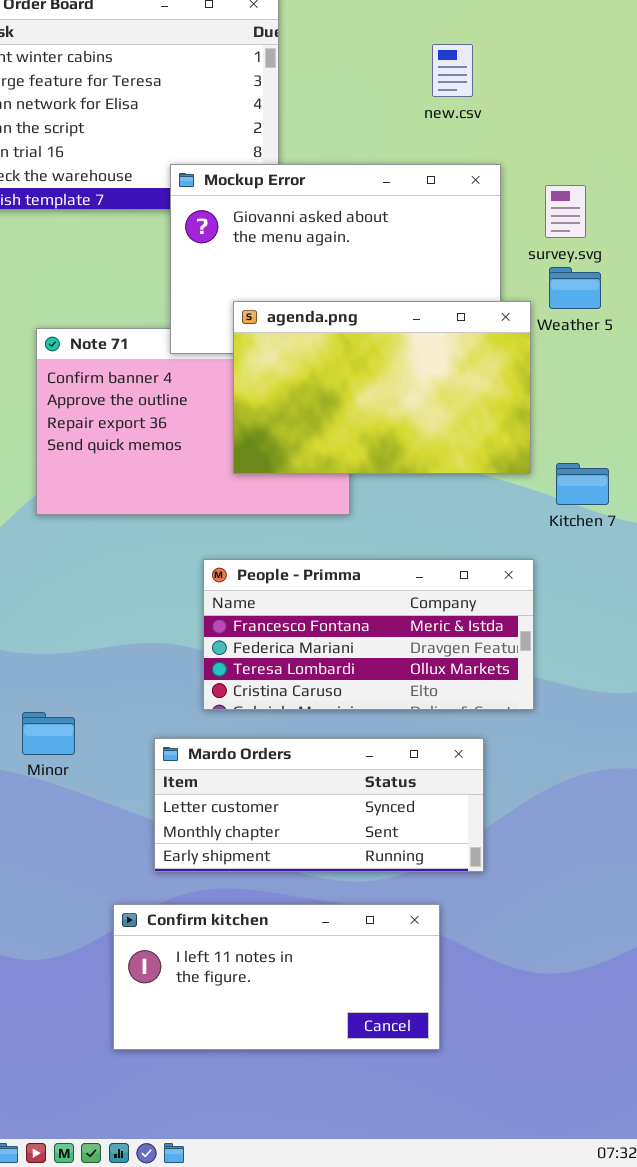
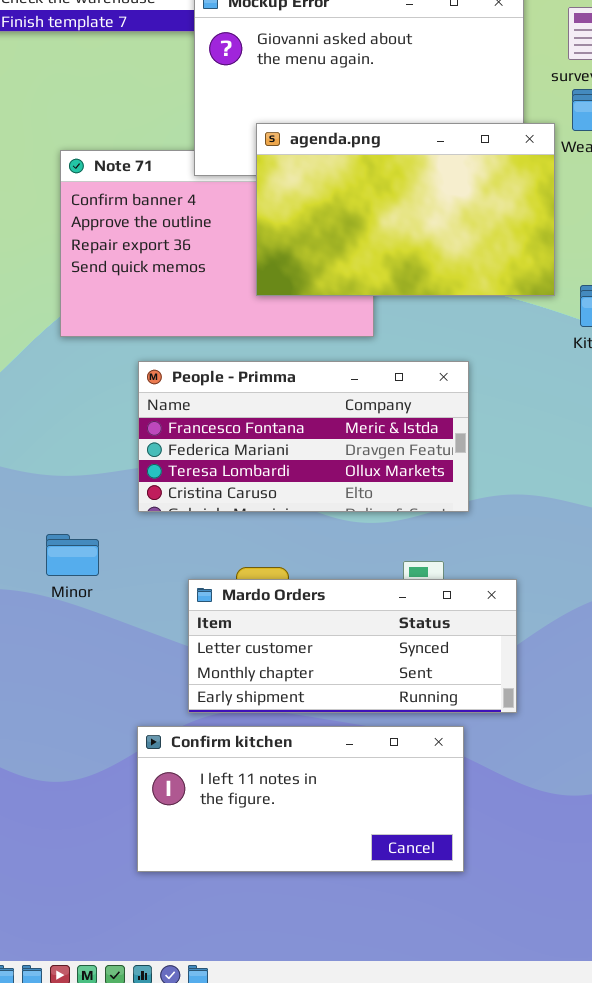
People - Primma: [203,559,534,710] -> [138,361,469,512], moved
Mardo Orders: [154,738,484,872] -> [188,579,517,713], moved

